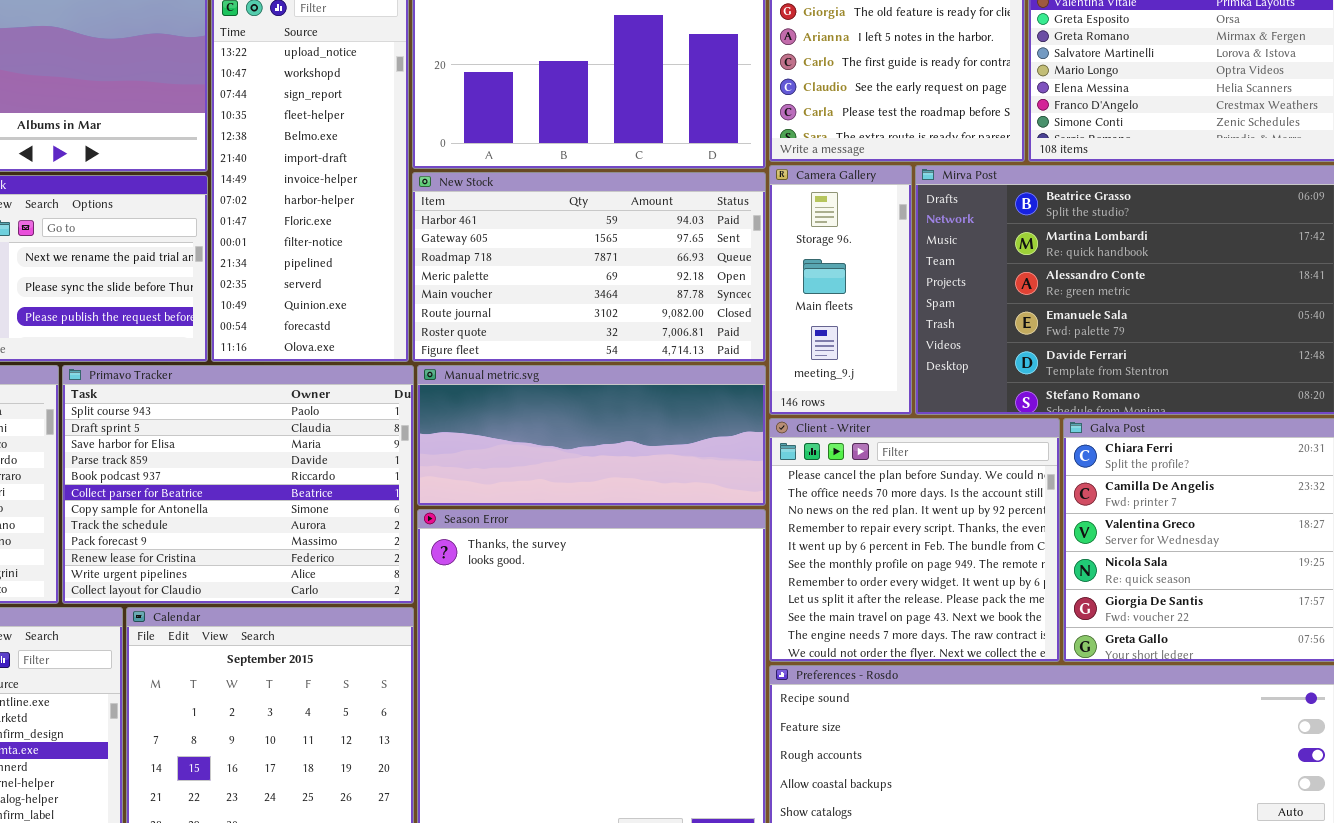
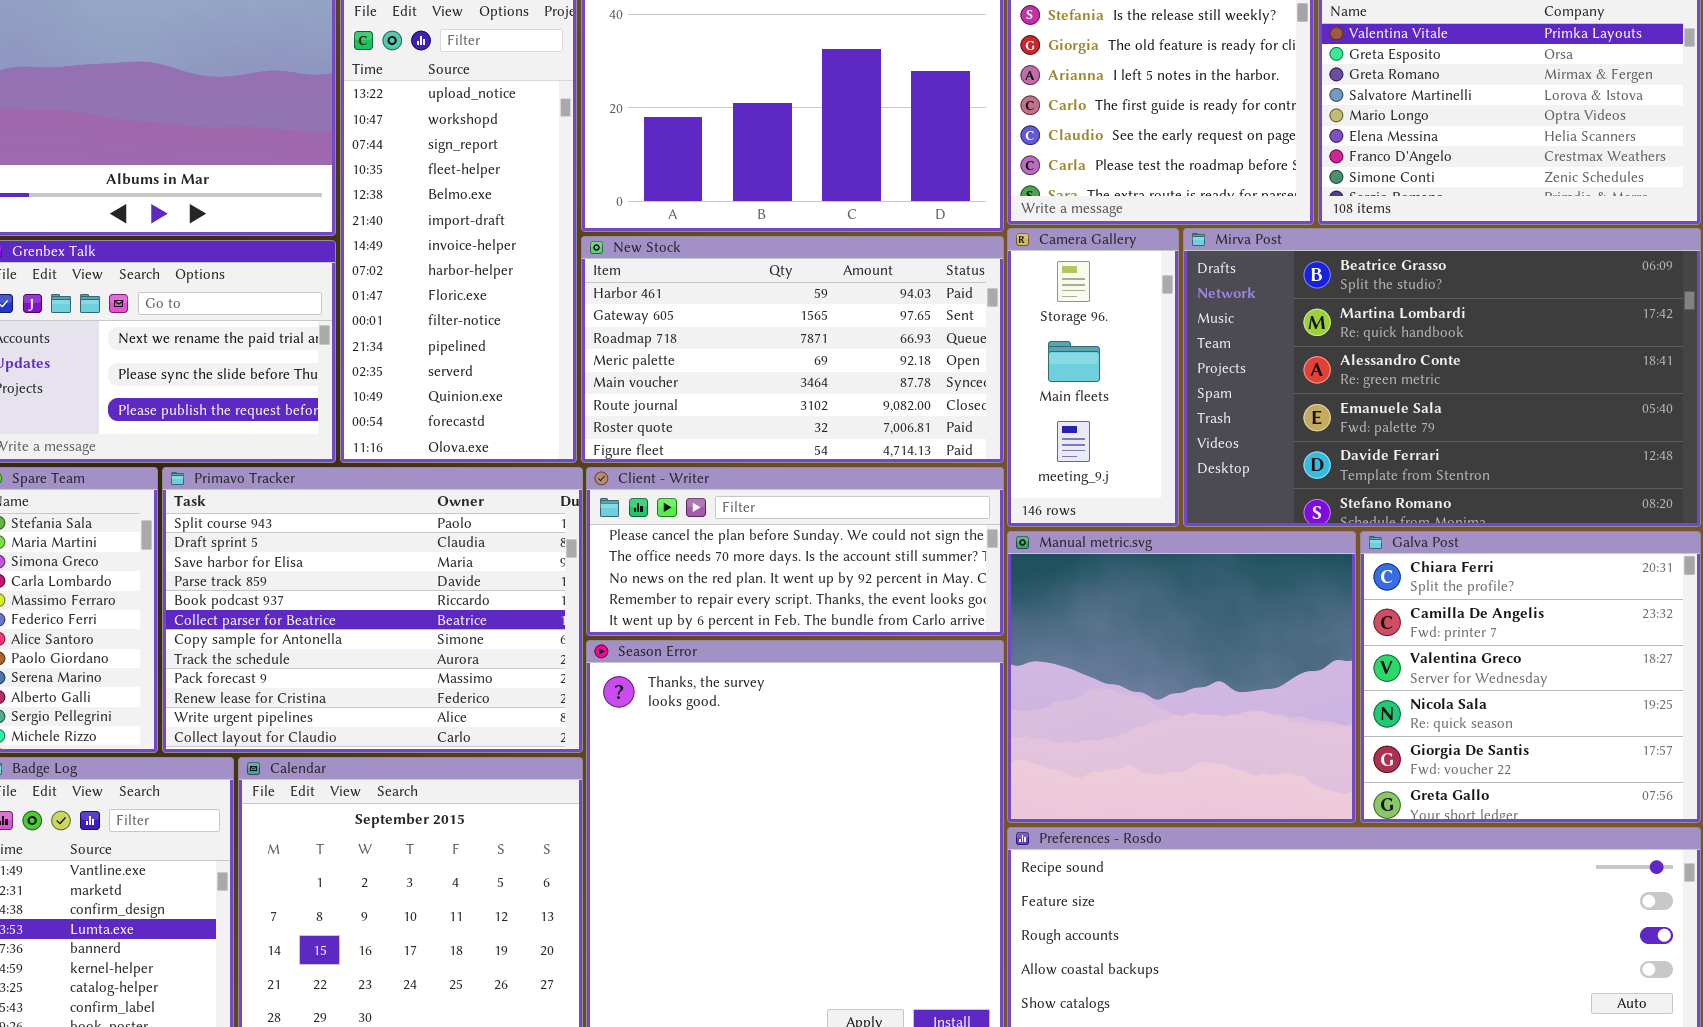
Manual metric.svg: [417,365,766,506] -> [1007,531,1356,823], moved, resized
Client - Writer: [769,418,1060,662] -> [586,467,1004,636], moved, resized

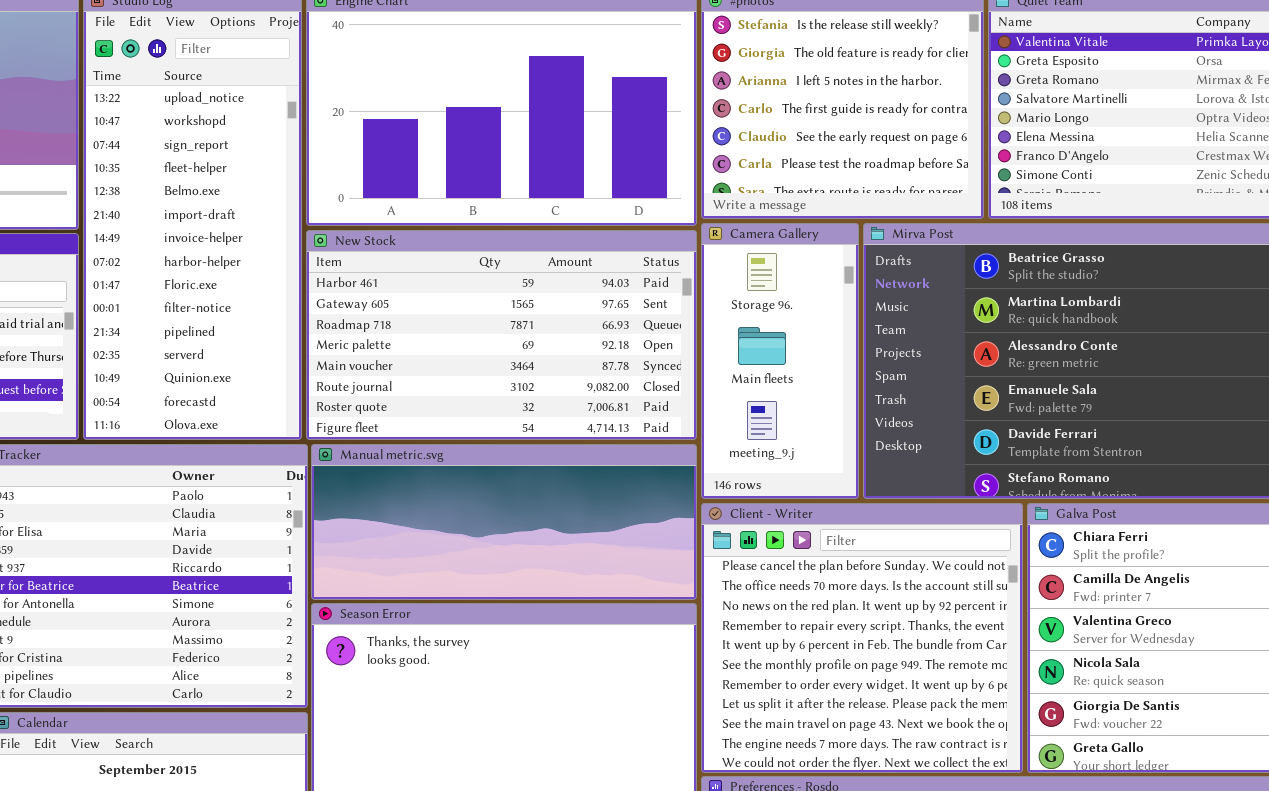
Client - Writer: [586,467,1004,636] -> [701,503,1023,773], moved, resized
Manual metric.svg: [1007,531,1356,823] -> [311,444,697,600], moved, resized

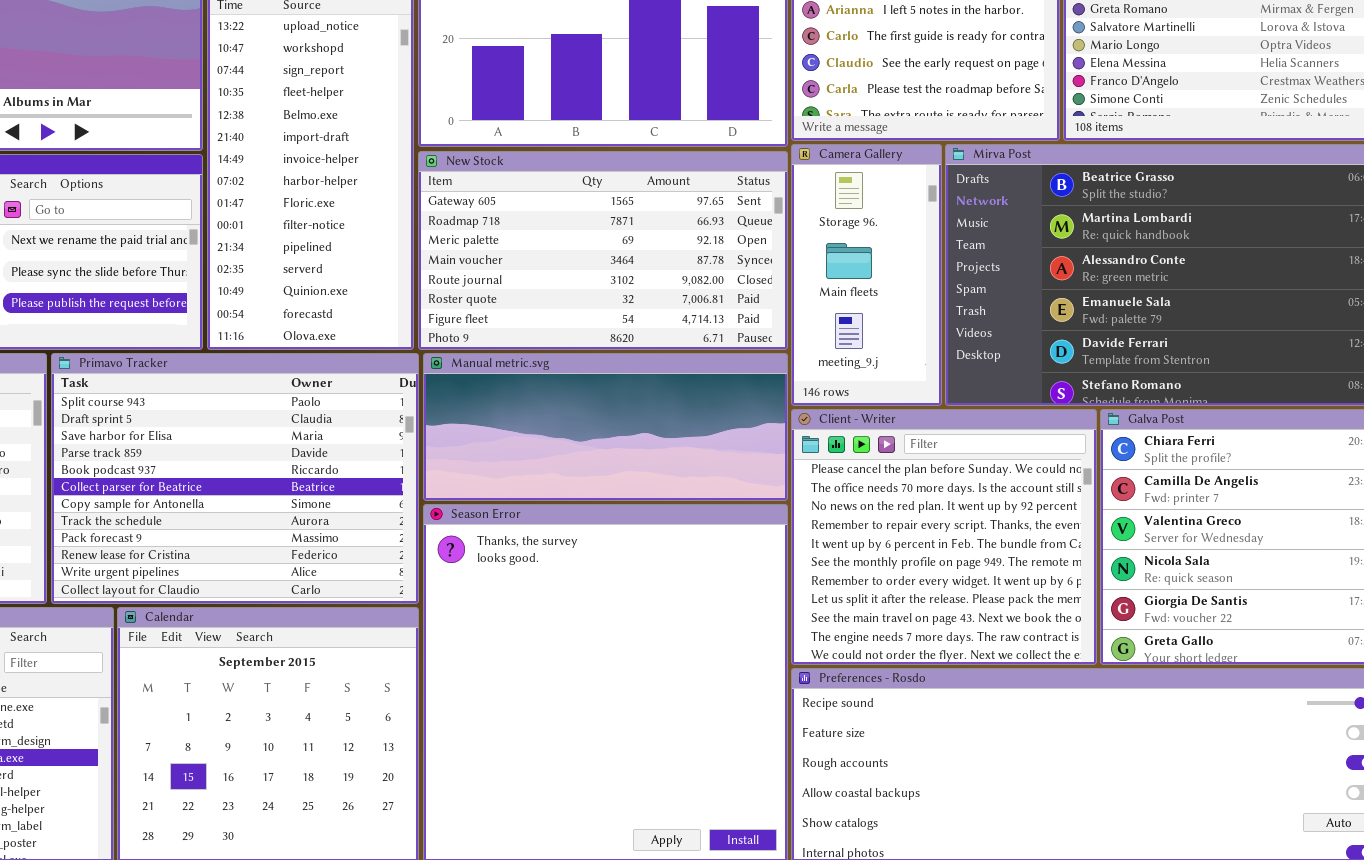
New Stock: [306,230,697,440] -> [418,151,788,350], scrolled down 1 row

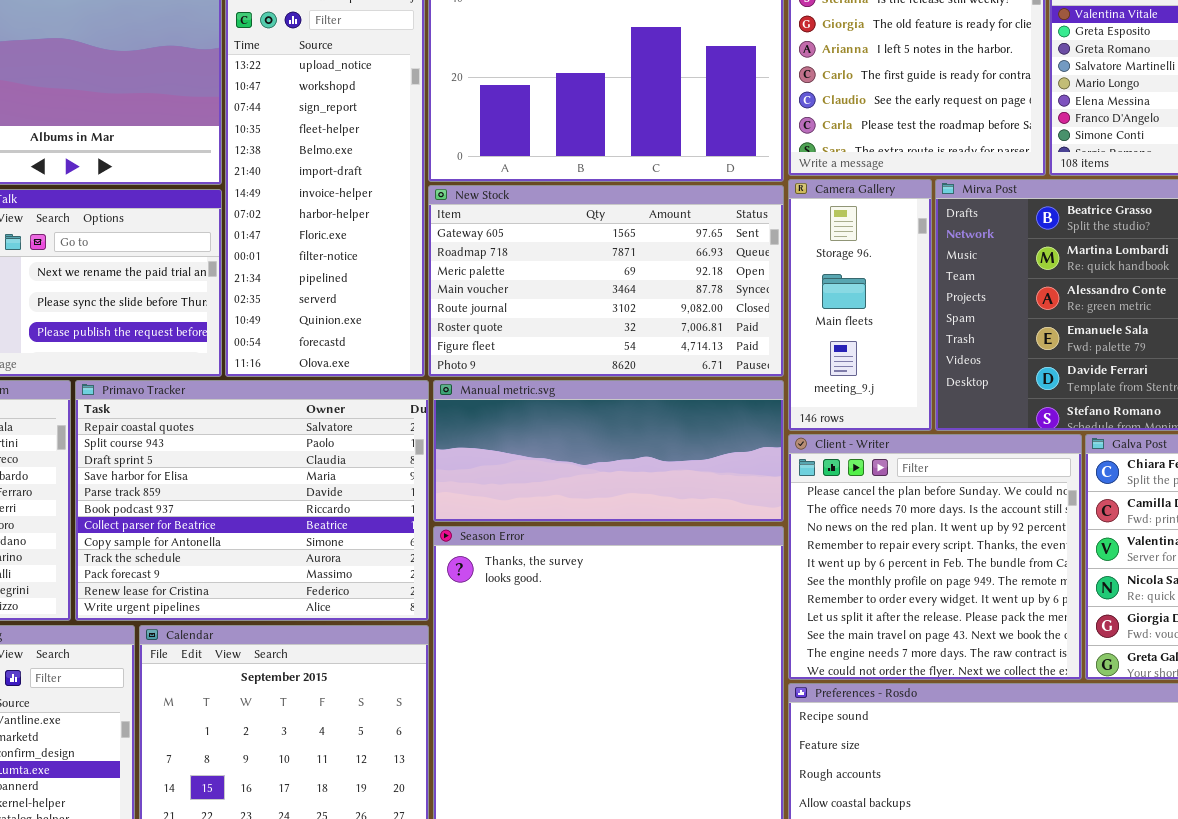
Primavo Tracker: [51,353,419,604] -> [75,380,429,621], scrolled up 1 row

